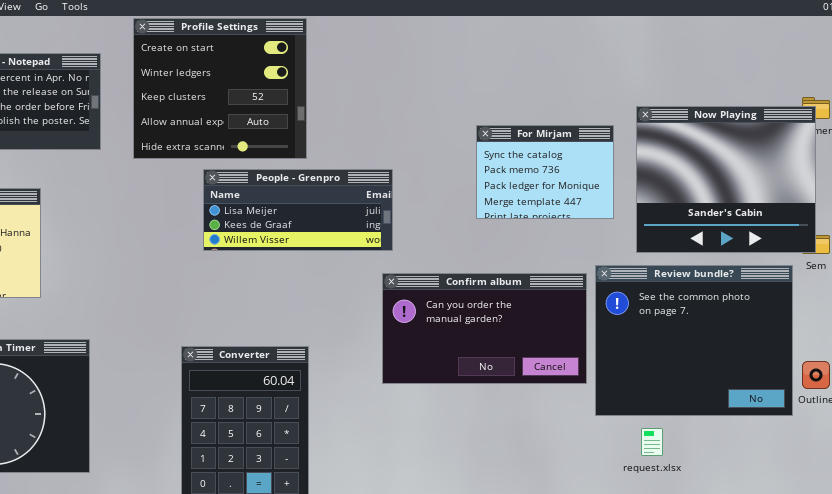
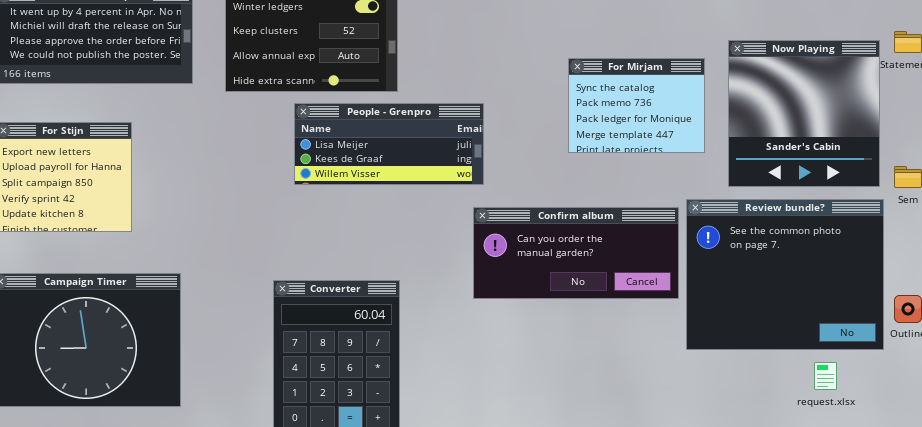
Now Playing: [636,106,816,253] -> [728,40,880,187], resized
Confirm album: [382,273,587,384] -> [473,207,679,299], resized
request.xlsx: [641,428,663,456] -> [814,362,837,390], moved

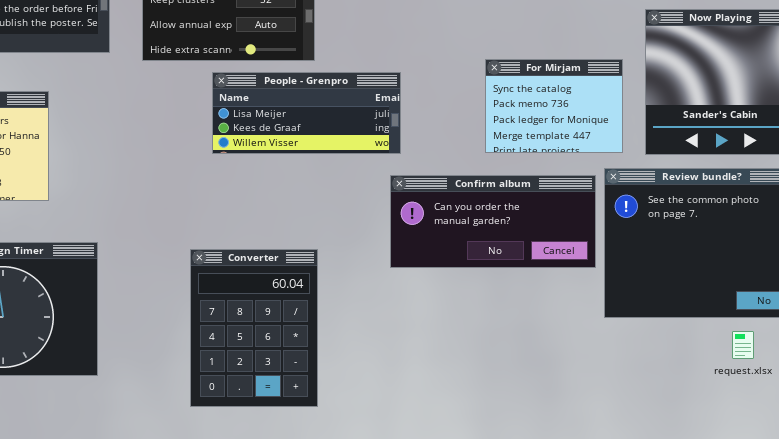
For Mirjam: [568,58,705,153] -> [485,59,623,153], moved

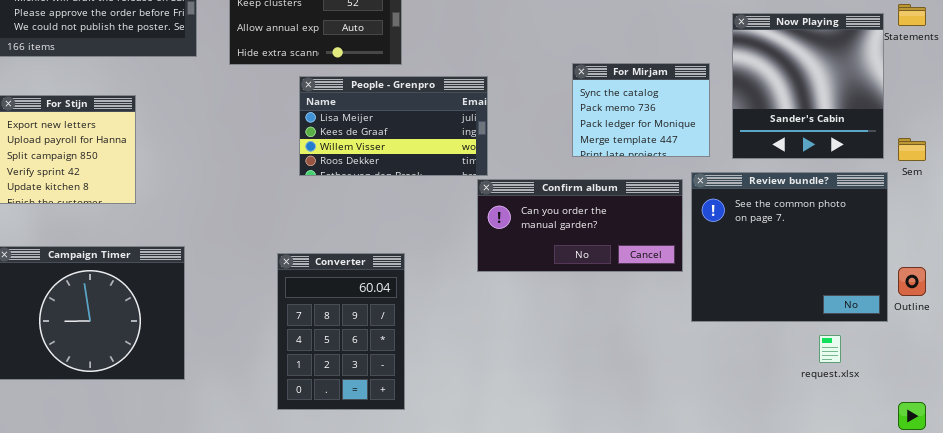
People - Grenpro: [212,72,401,154] -> [299,76,488,176], resized

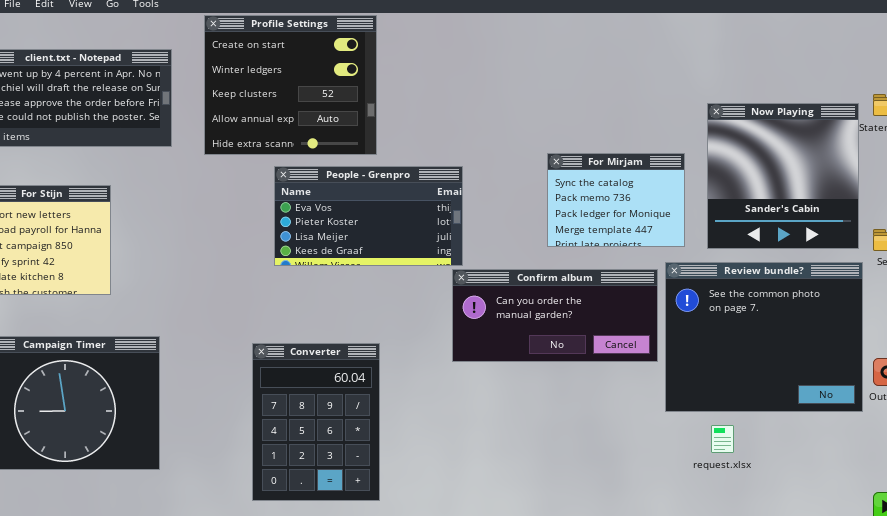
People - Grenpro: [299,76,488,176] -> [274,166,463,266], scrolled up 2 rows
request.xlsx: [819,335,841,363] -> [711,425,734,453], moved

